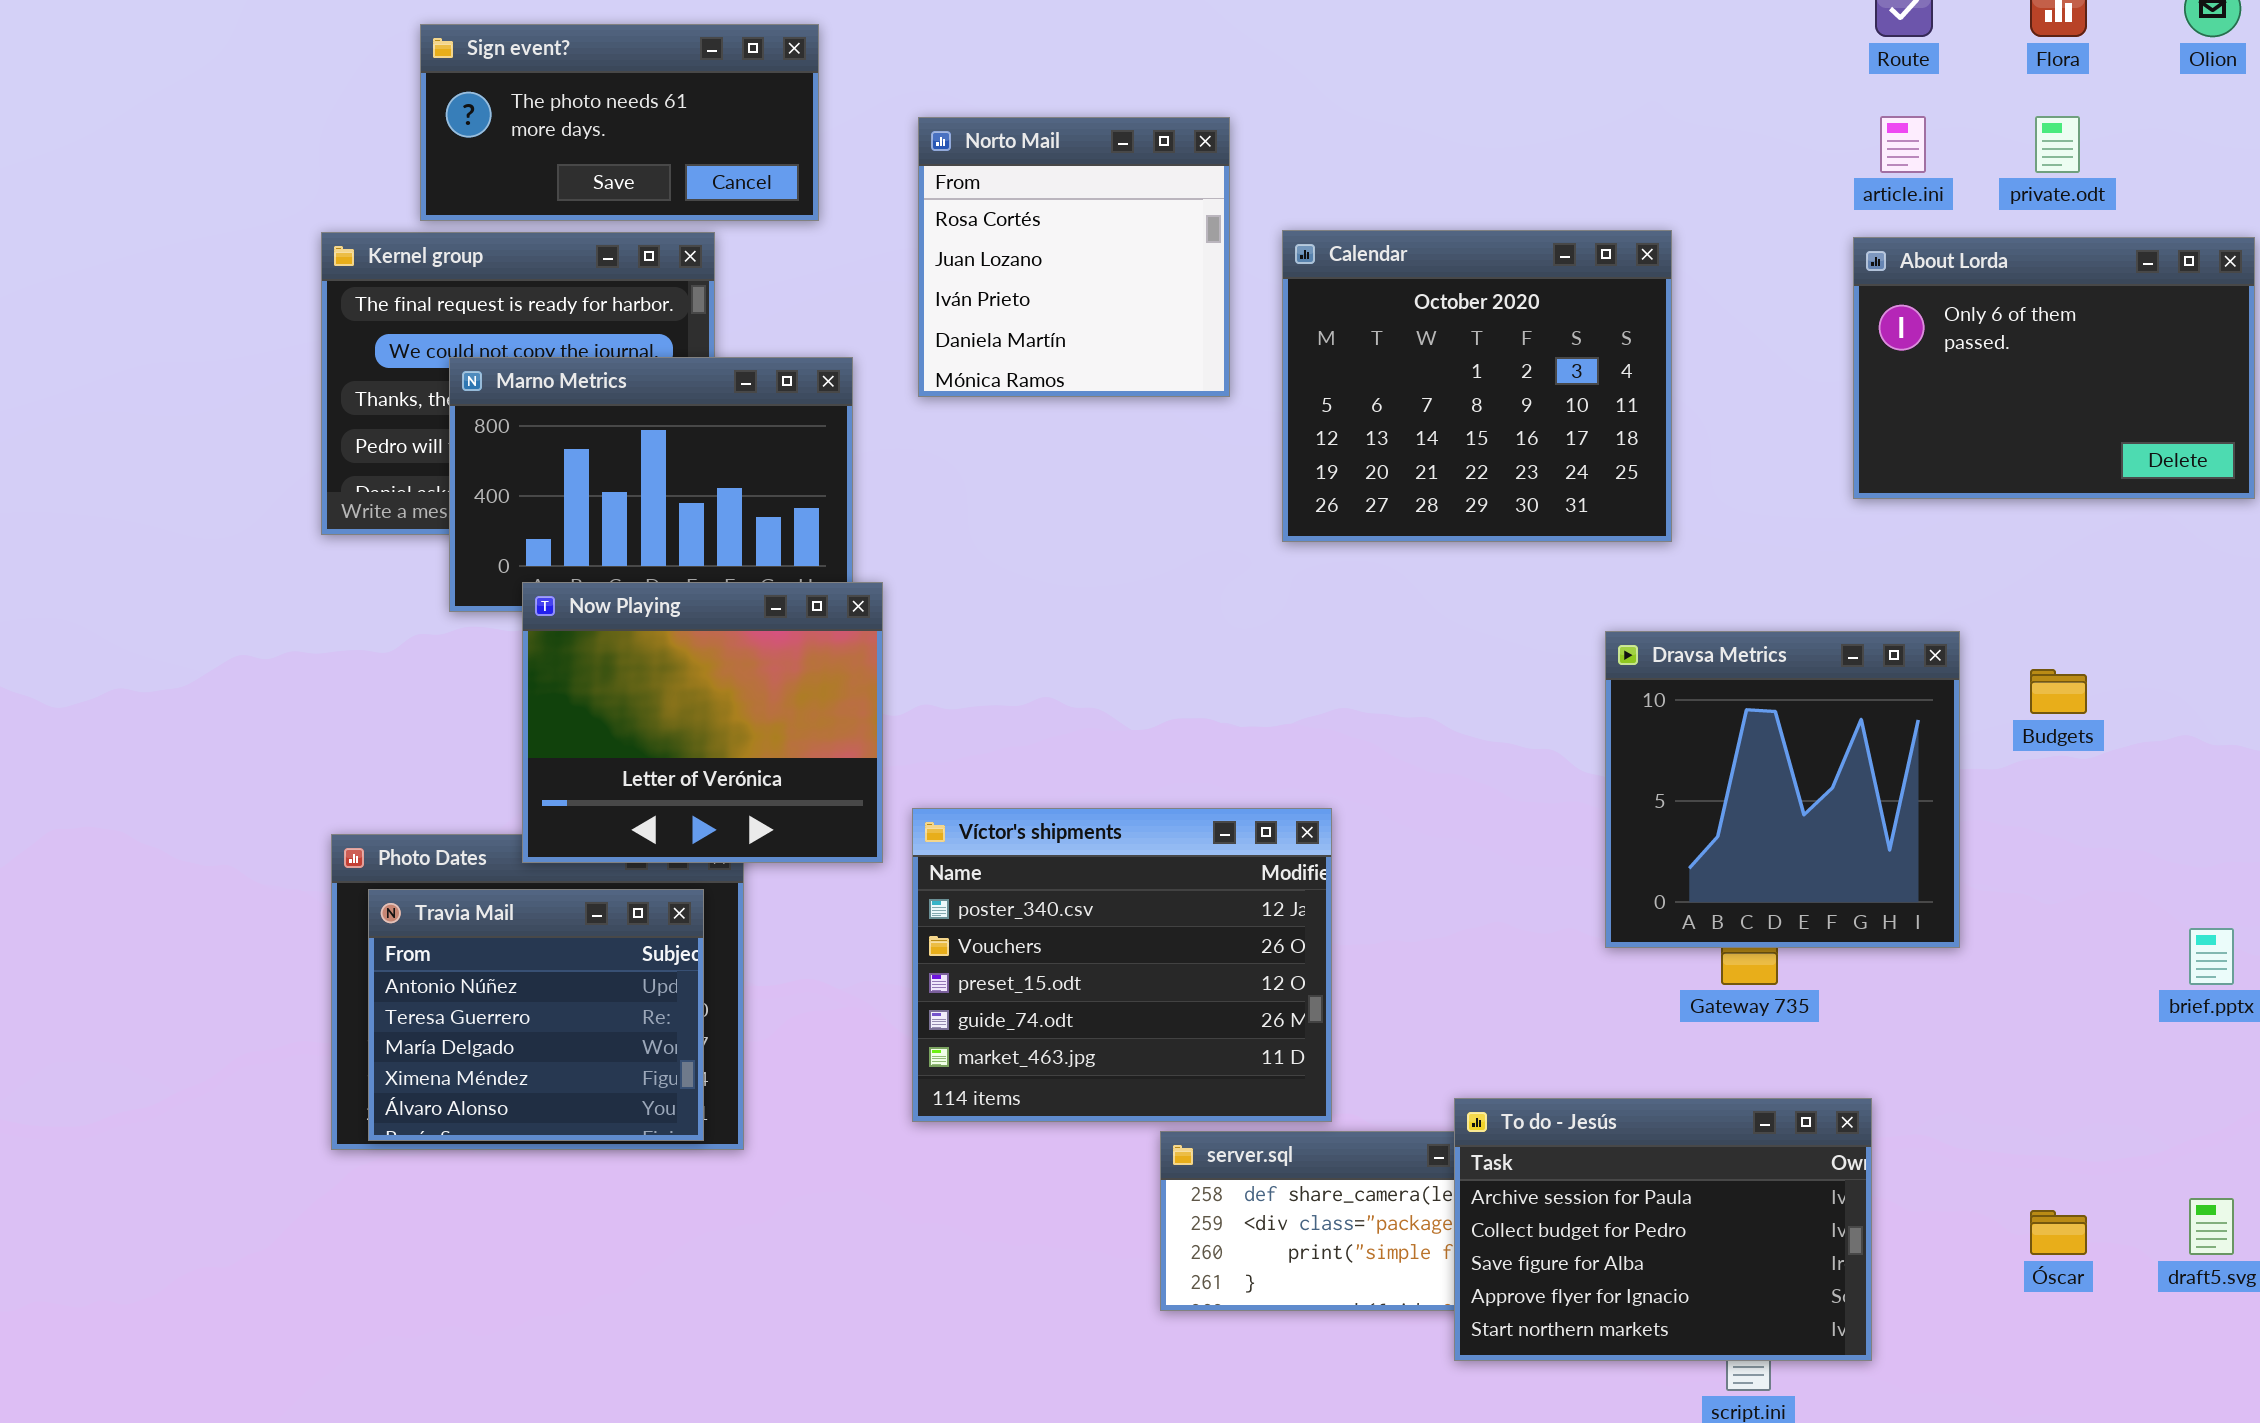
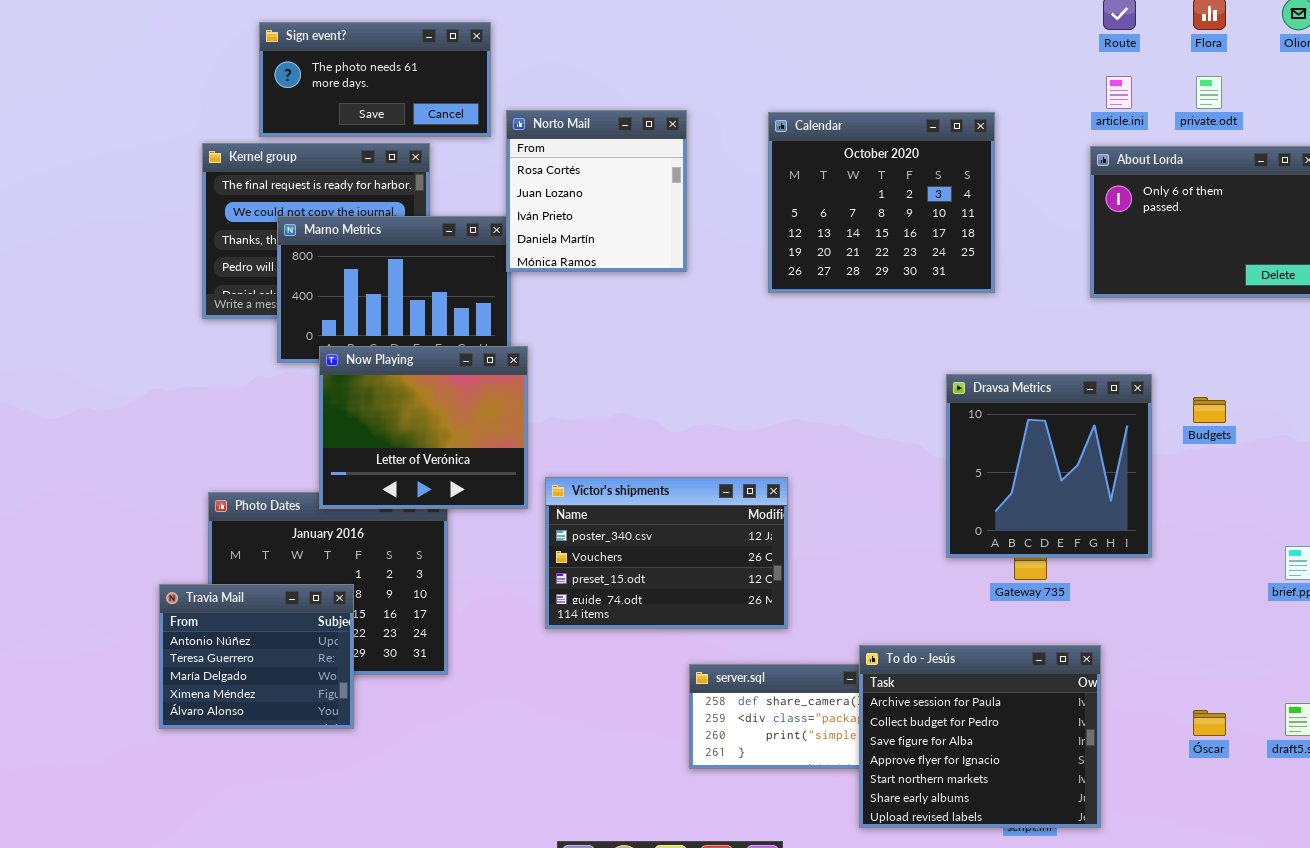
Norto Mail: [918,117,1230,397] -> [506,110,687,272], moved
Calendar: [1282,230,1672,542] -> [768,112,995,293], moved
Víctor's shipments: [912,808,1332,1122] -> [545,477,788,629], resized
Travia Mail: [368,889,704,1141] -> [159,584,354,729], moved
To do - Jesús: [1454,1098,1872,1361] -> [859,645,1101,828], resized

